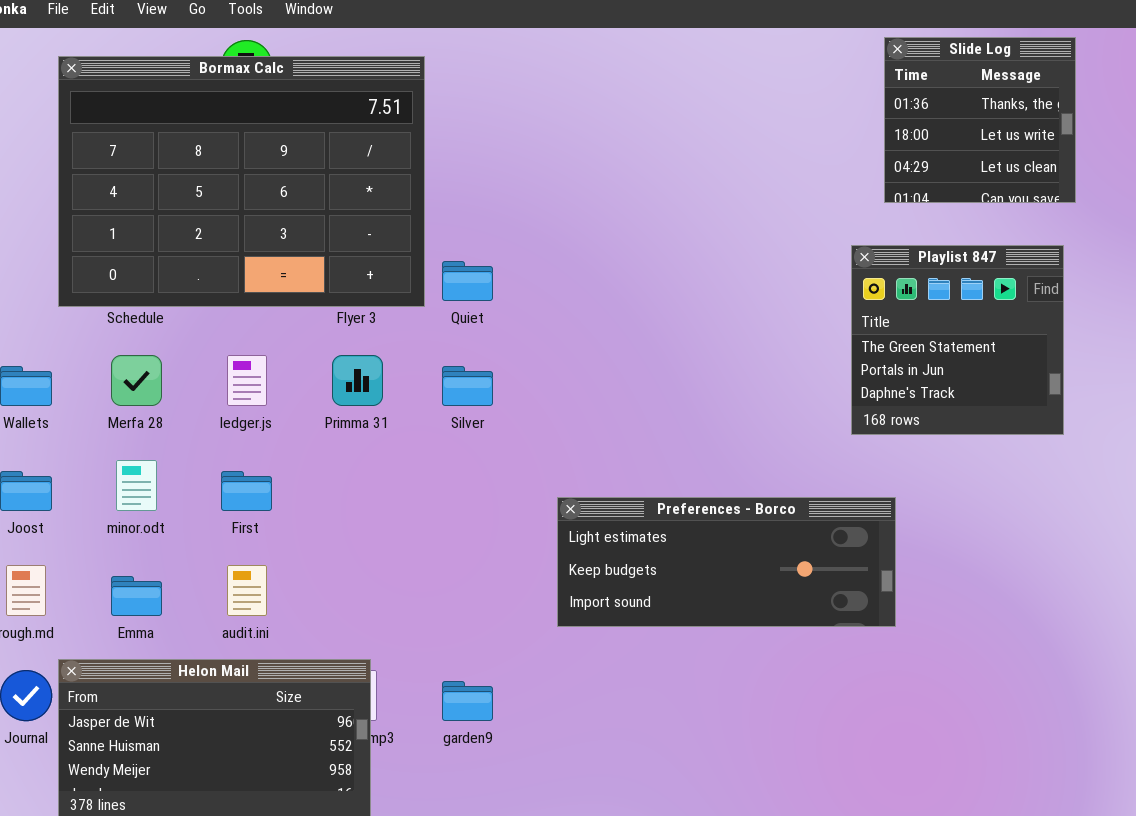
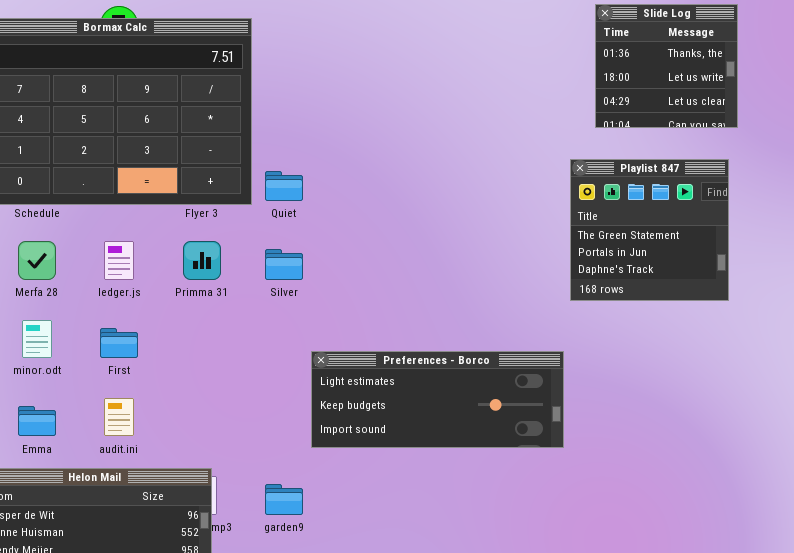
Preferences - Borco: [557,497,896,627] -> [311,351,564,448], moved

